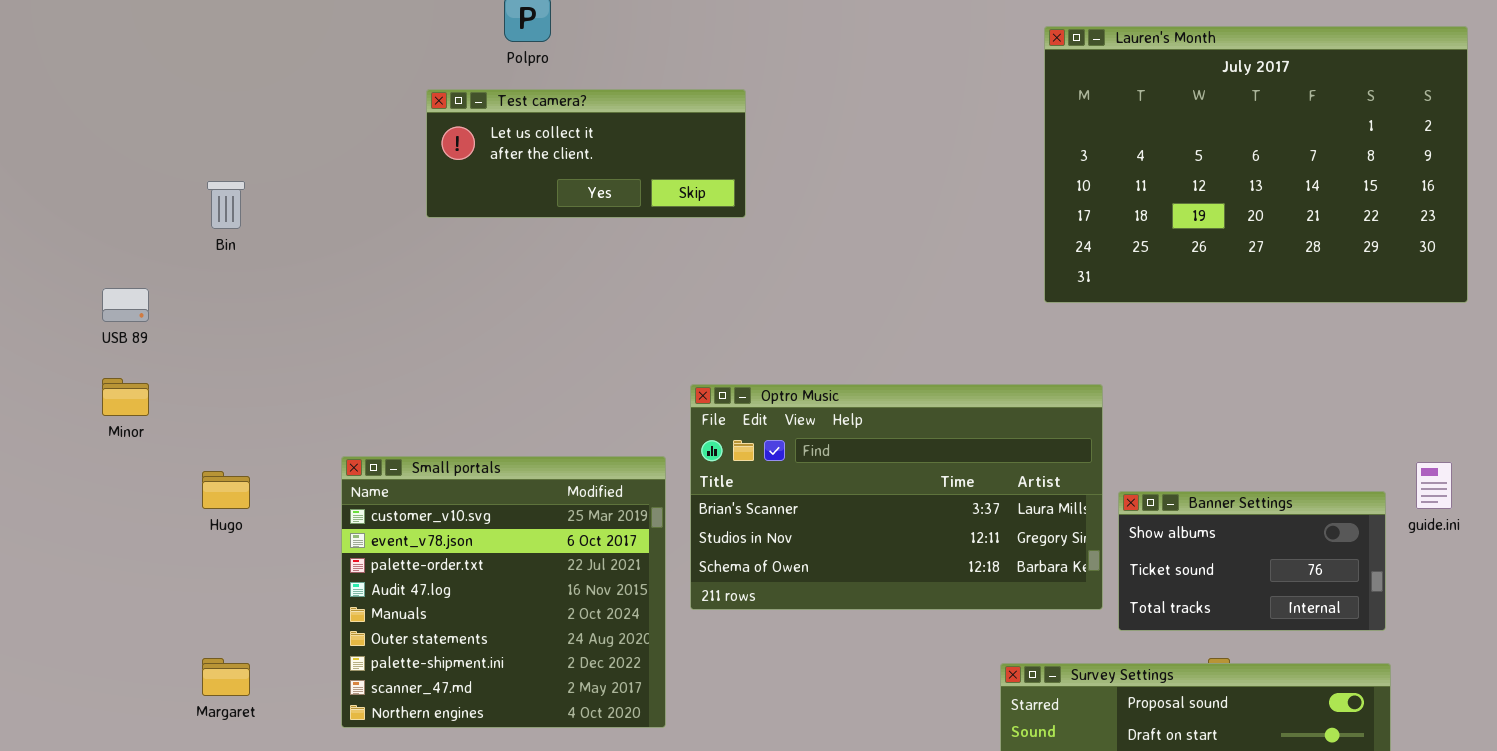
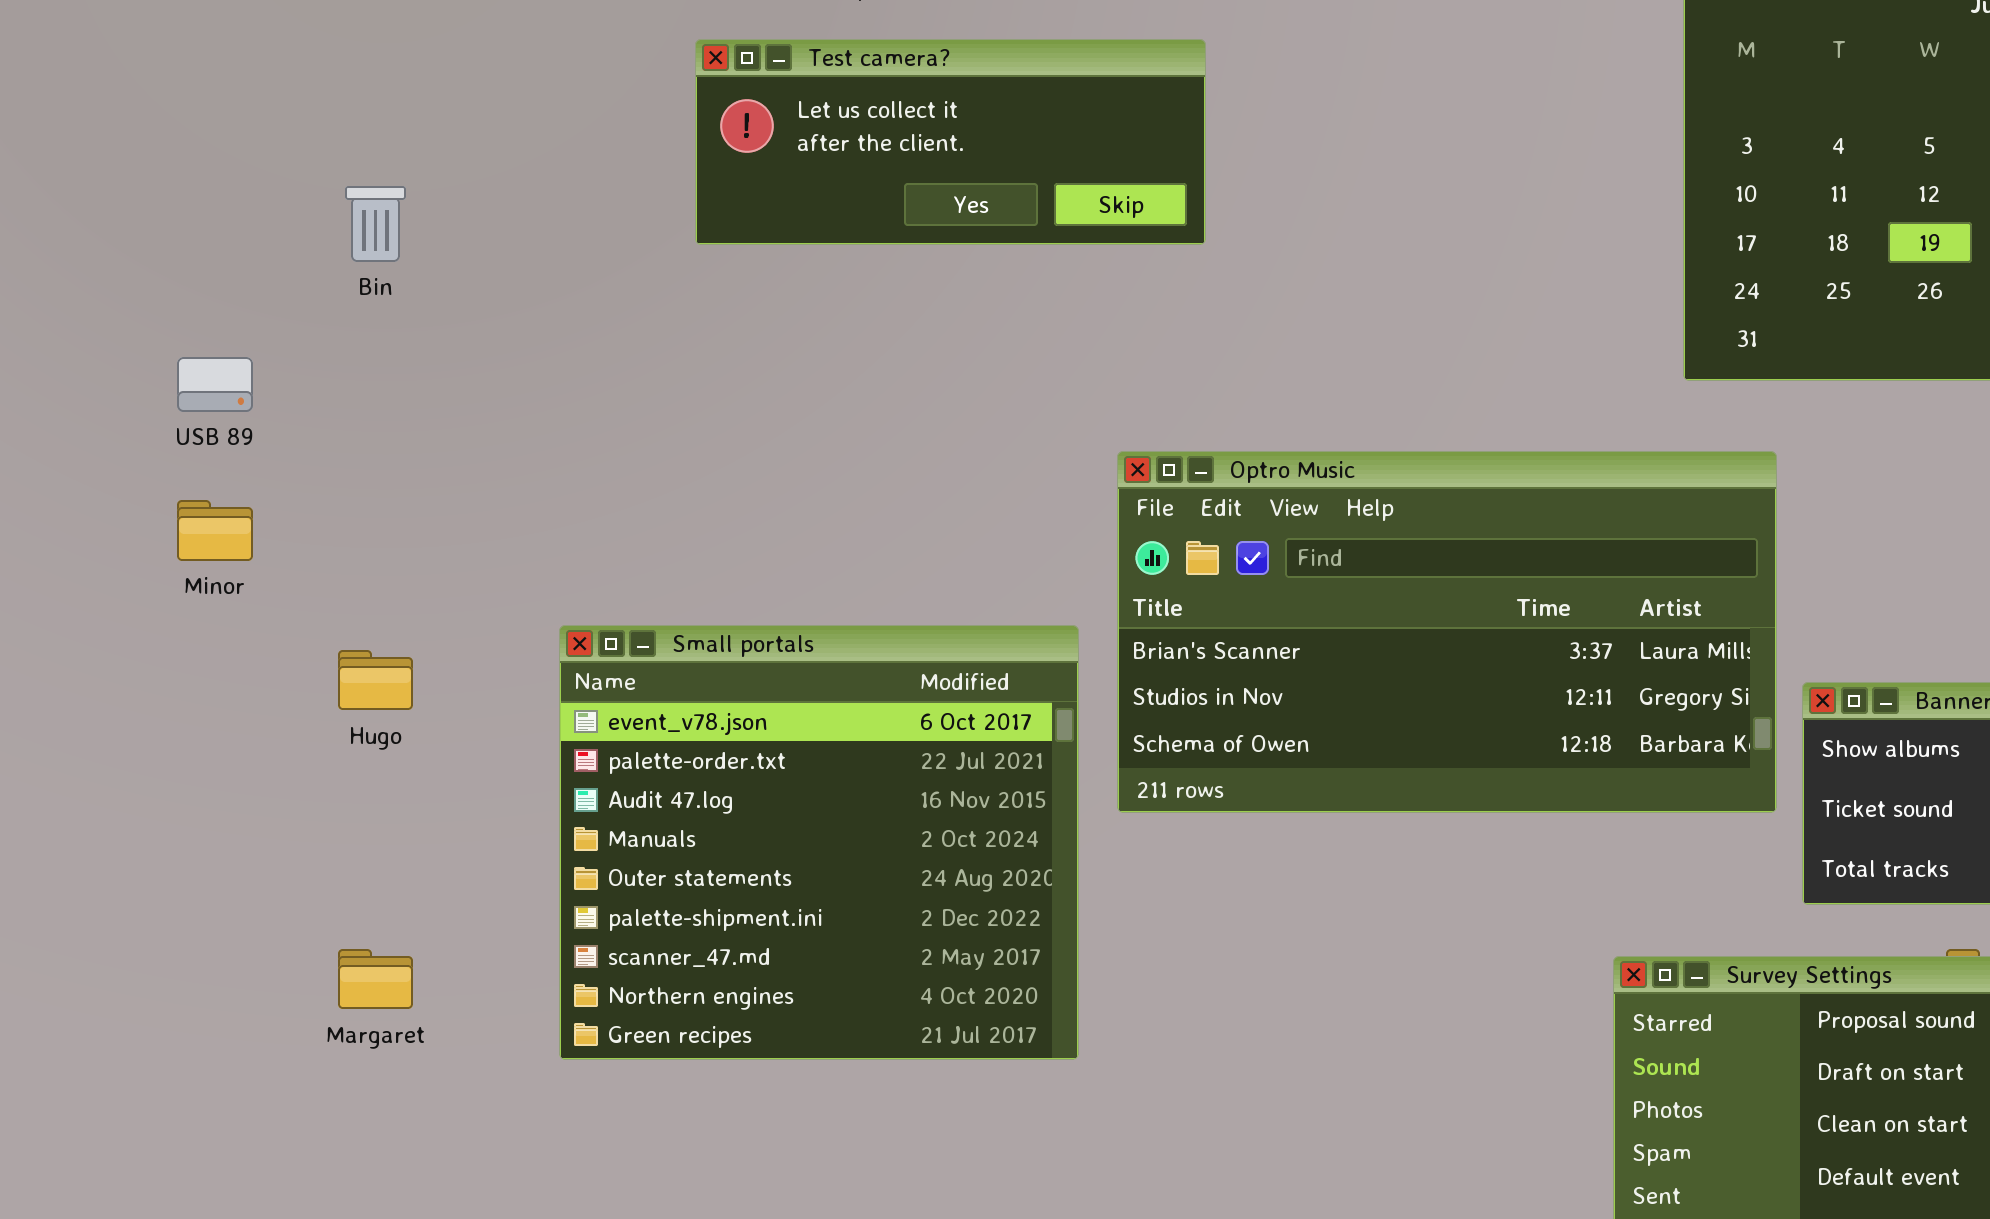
Optro Music: [690,384,1103,610] -> [1117,451,1777,813], moved
Small portals: [341,456,666,728] -> [559,625,1079,1060], scrolled down 1 row

